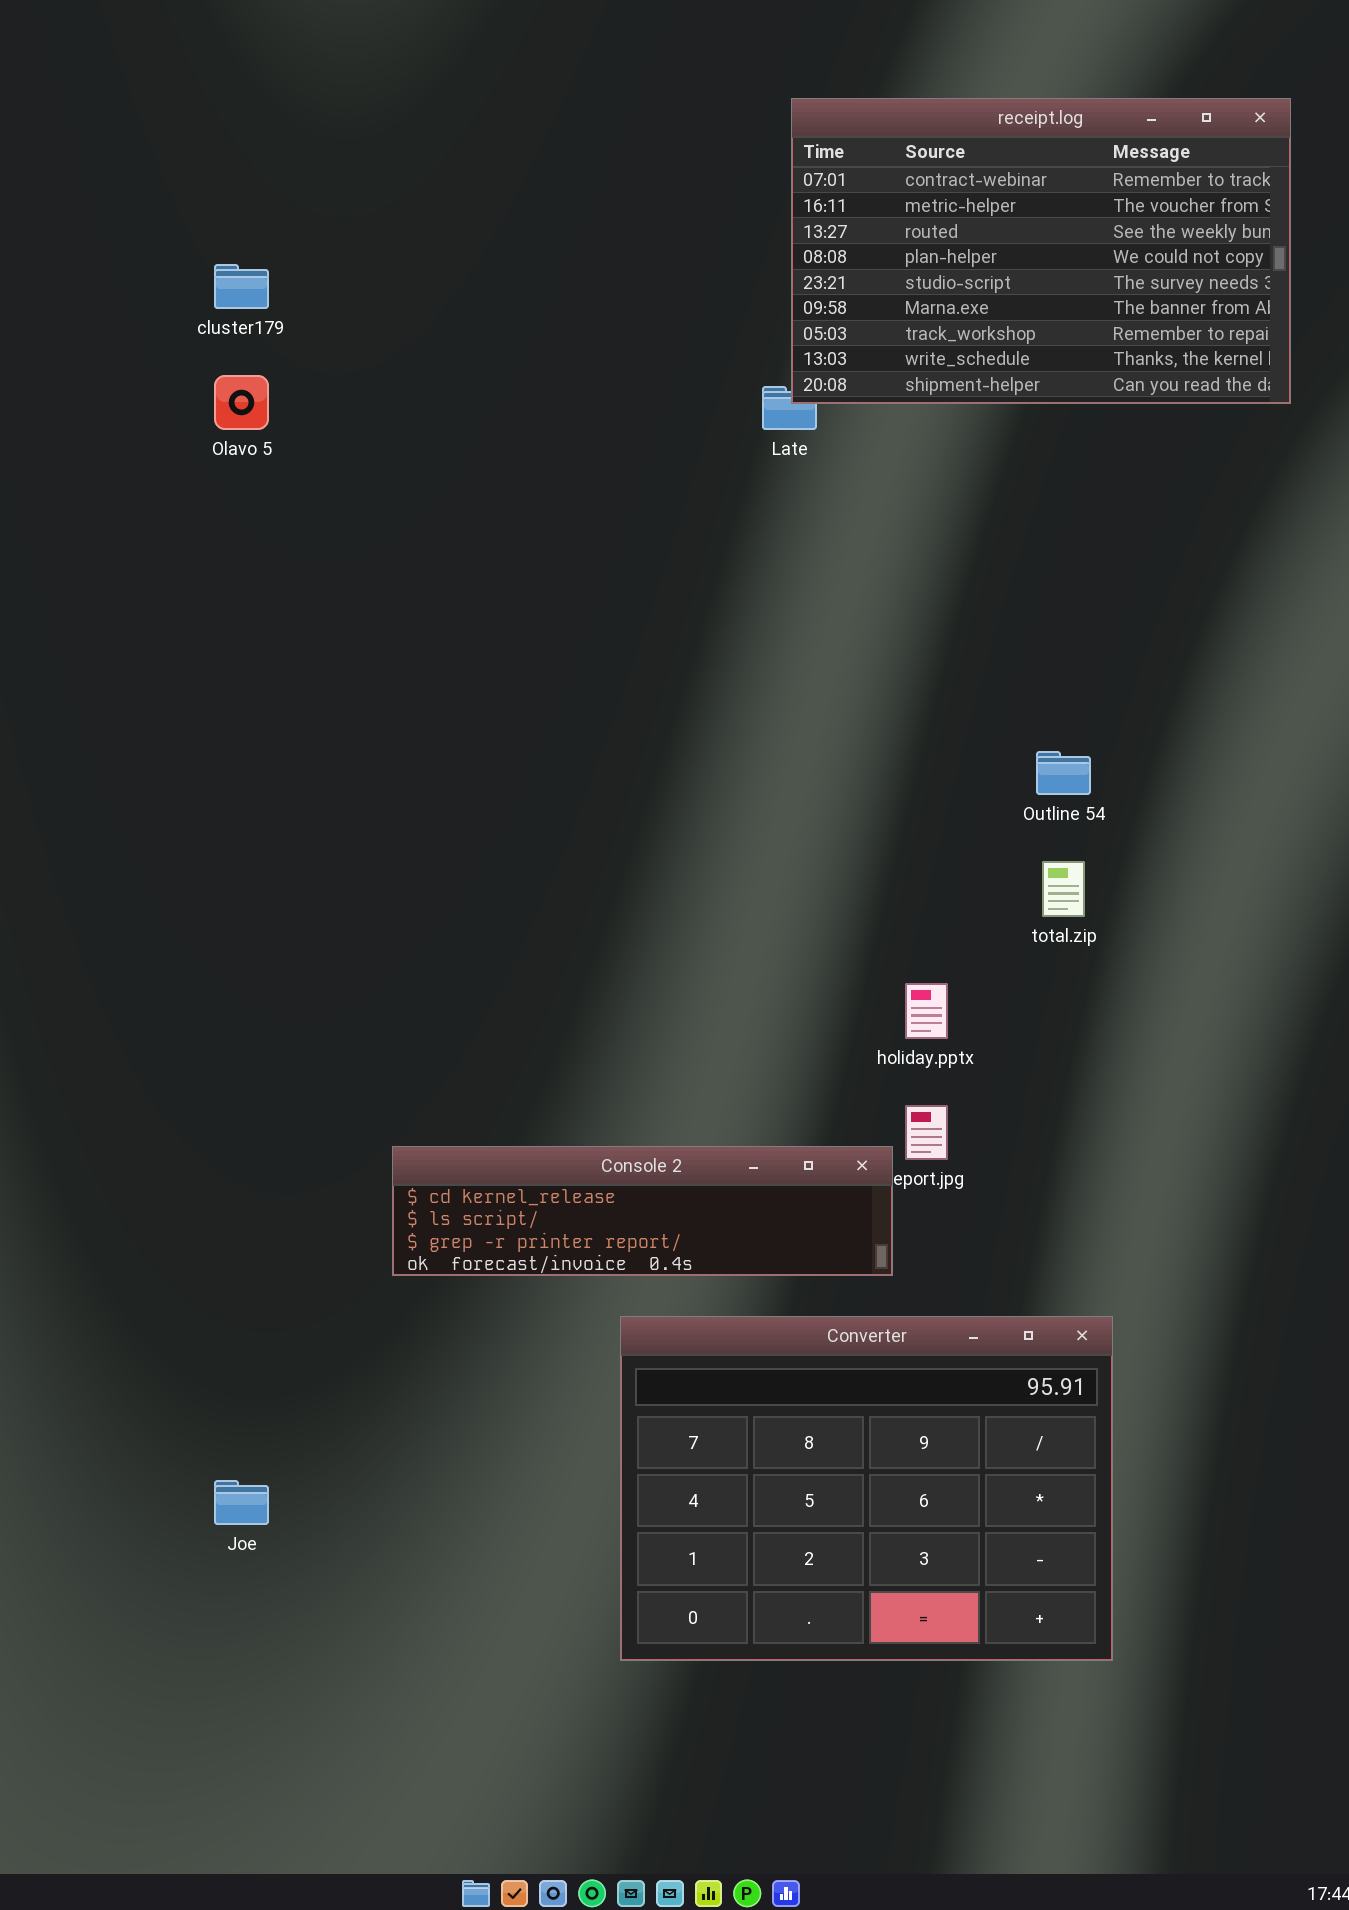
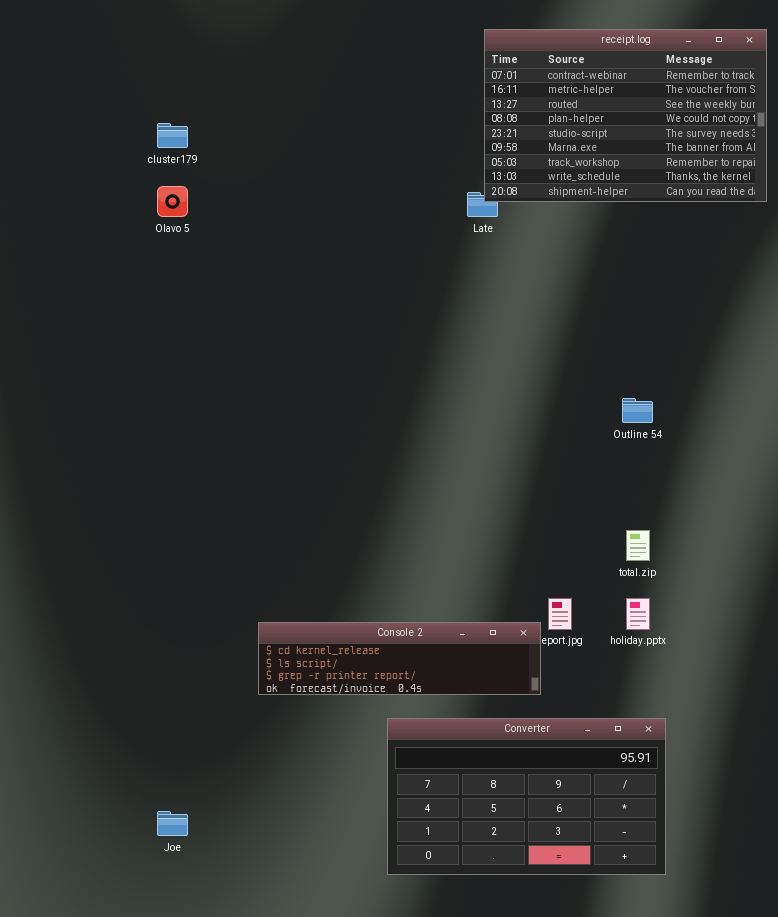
total.zip: [1042,861,1085,917] -> [626,530,650,561], moved
holiday.pptx: [905,983,948,1039] -> [626,598,650,630], moved
Converter: [620,1316,1113,1661] -> [387,718,666,875], resized

